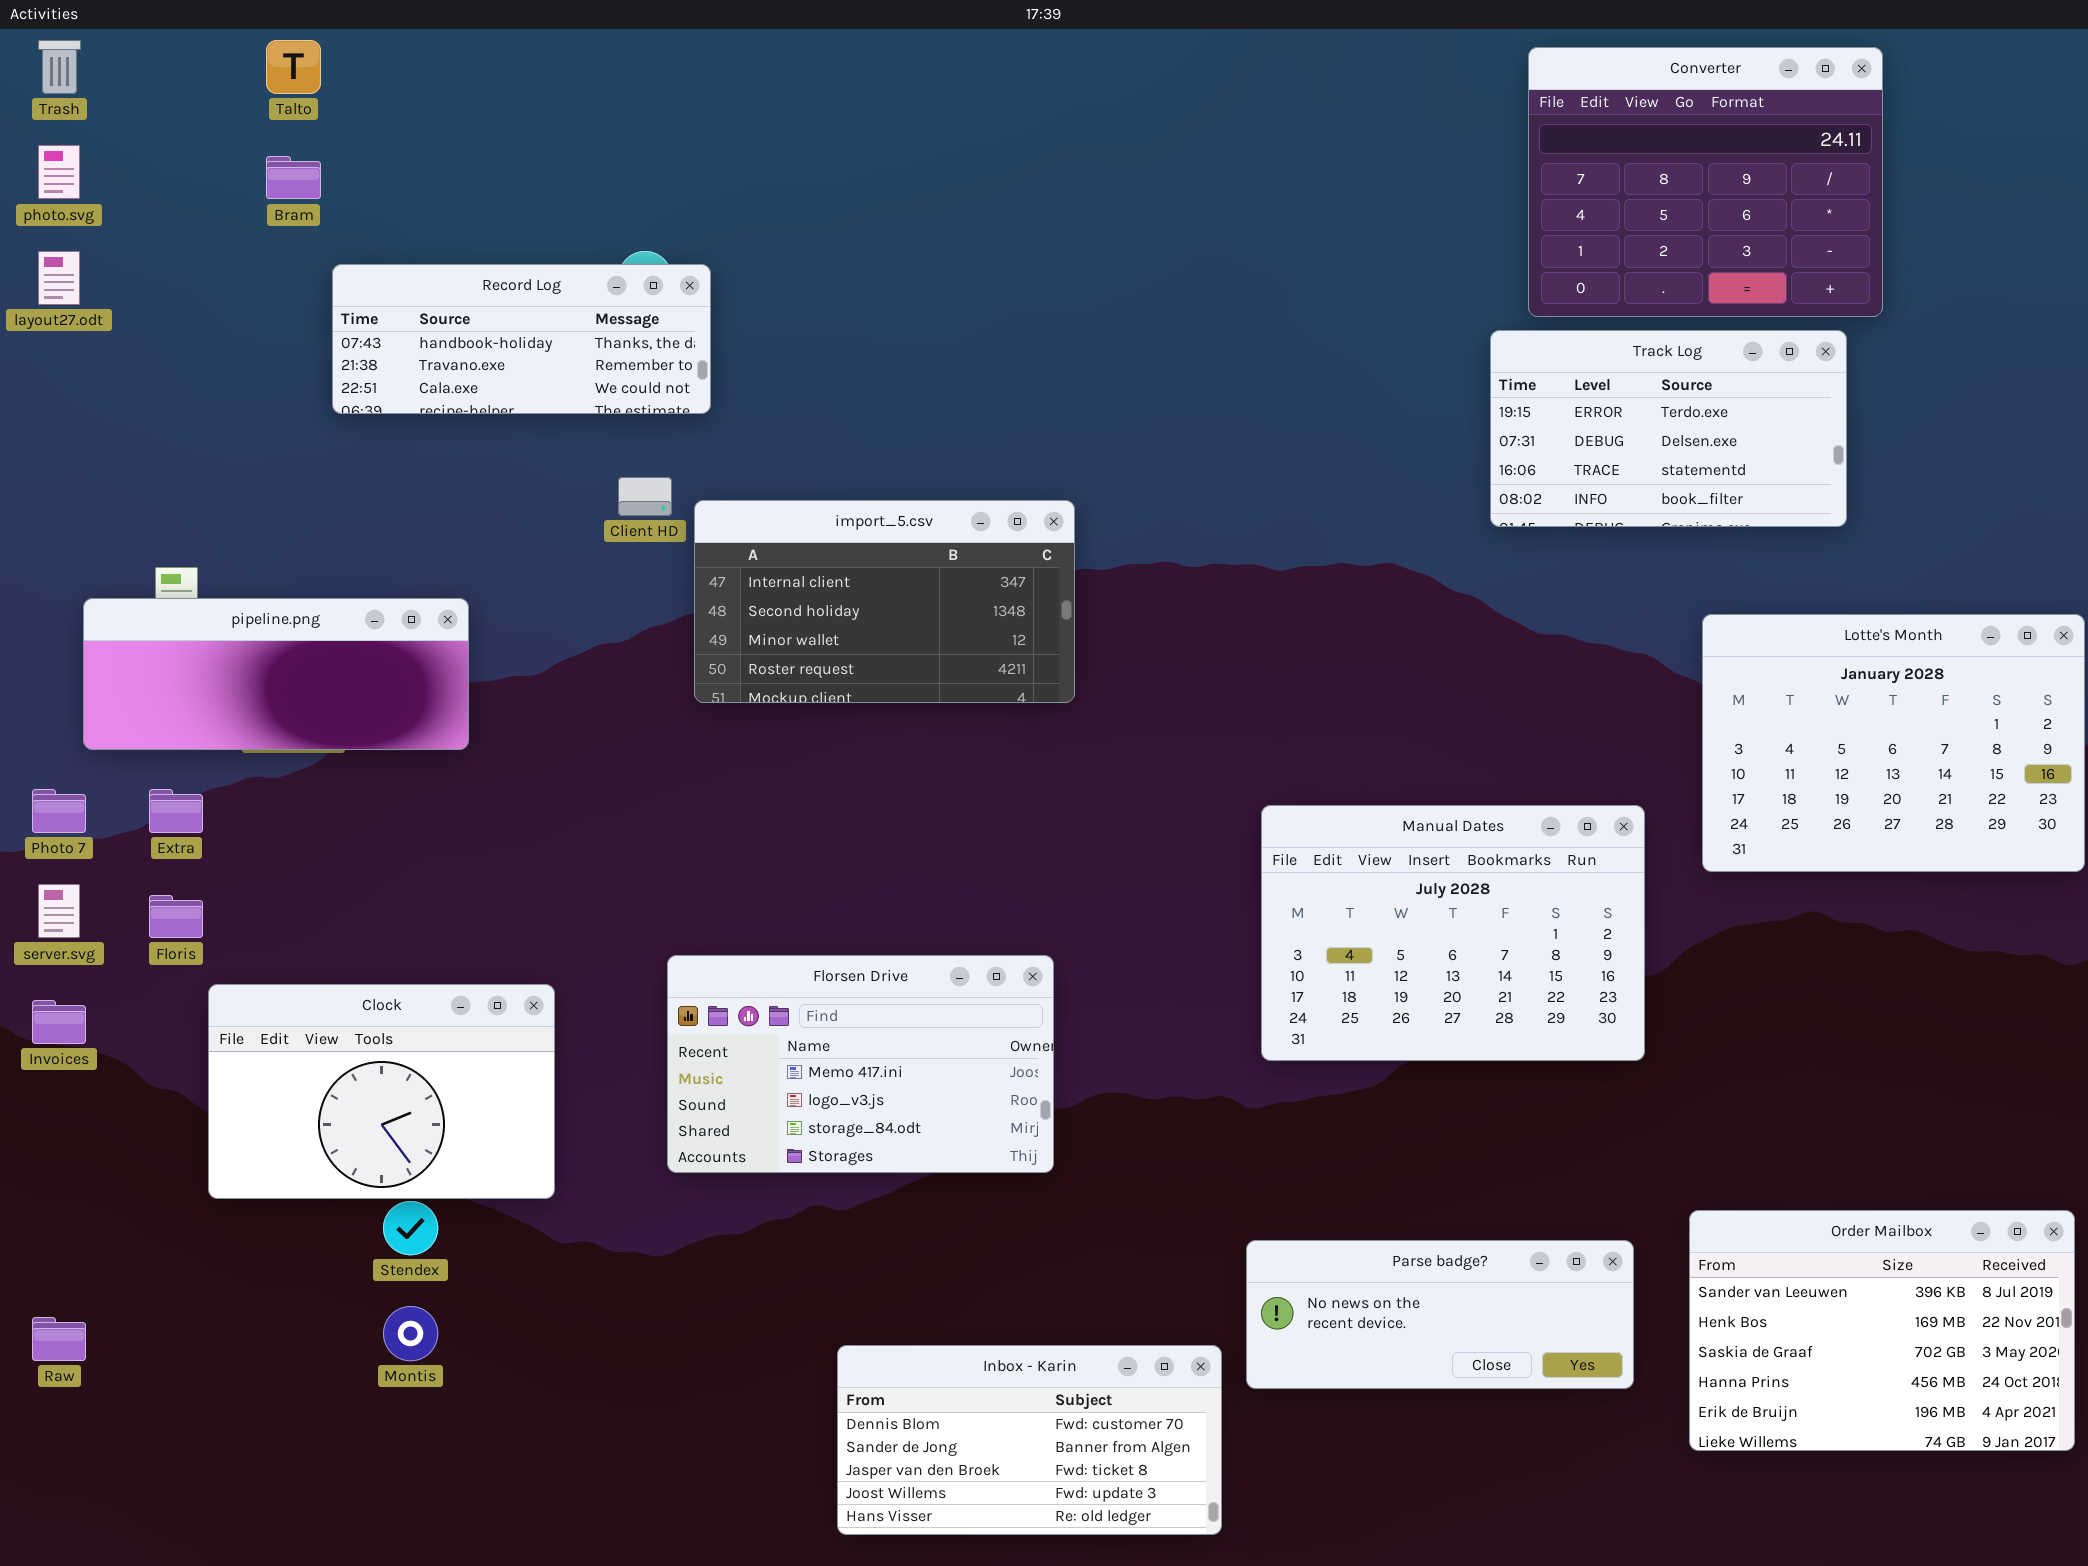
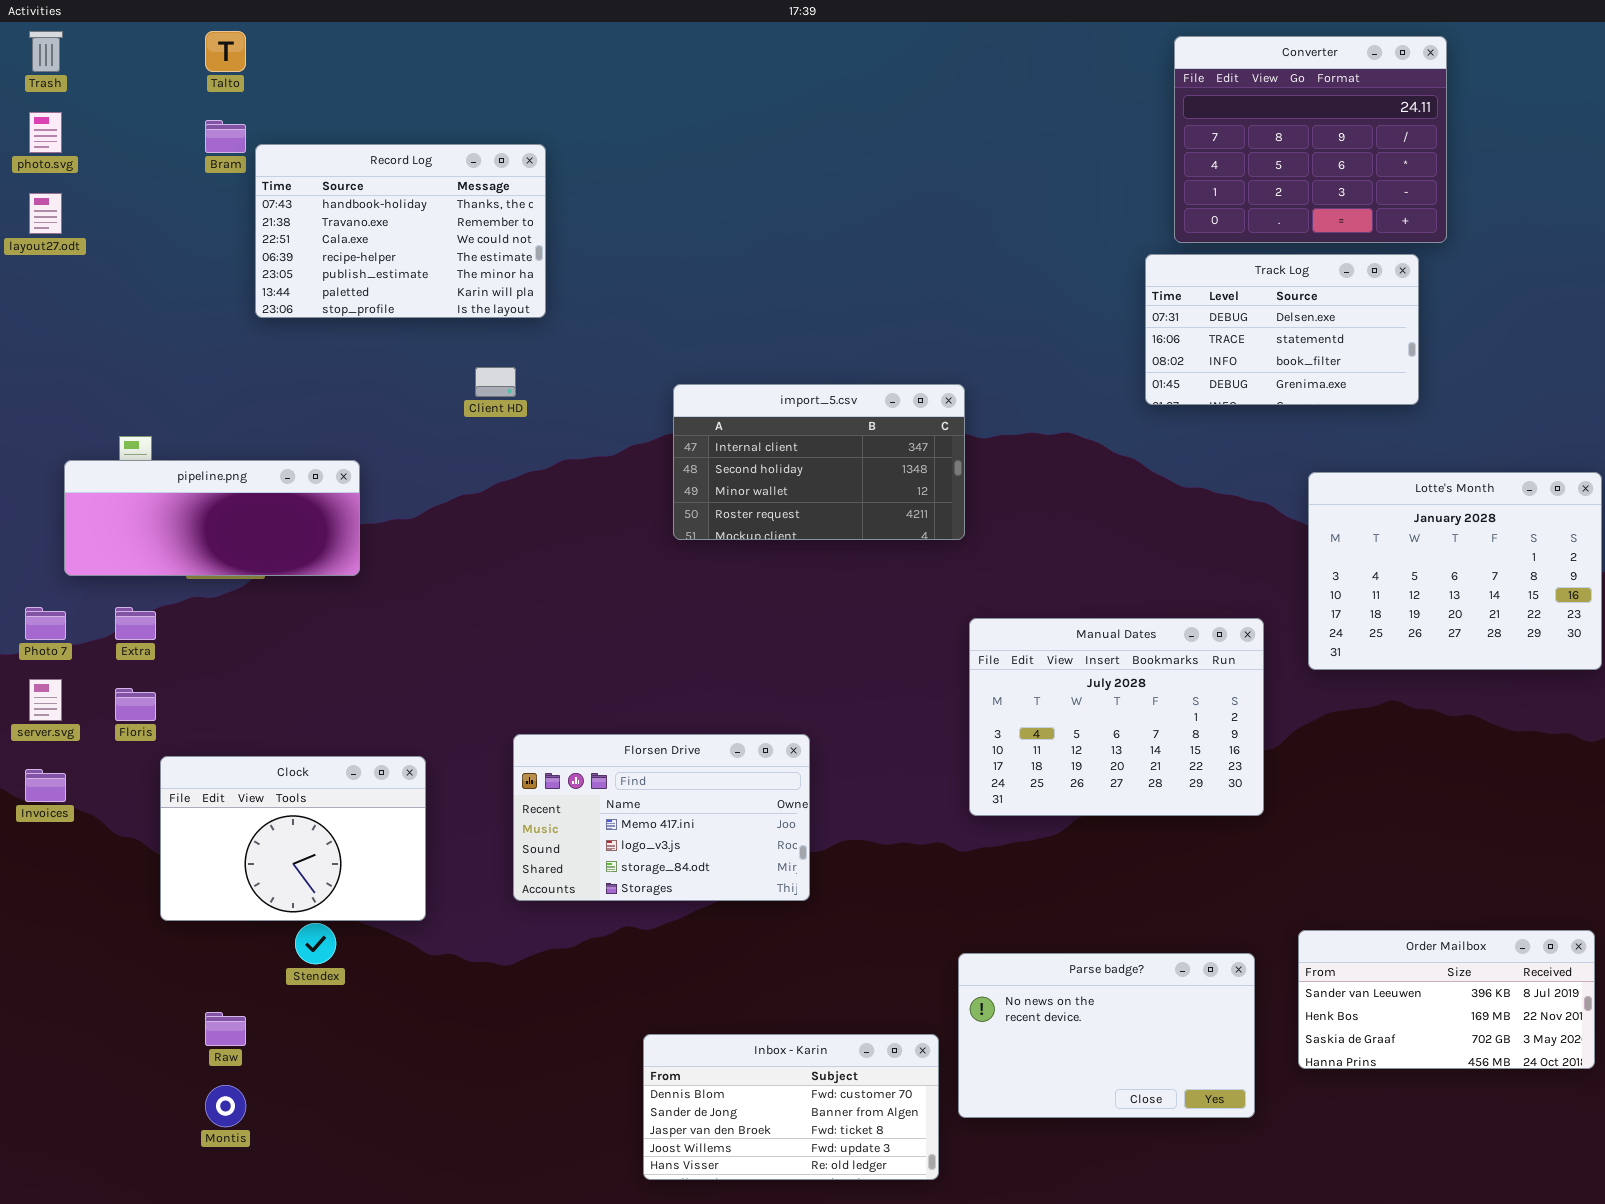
Record Log: [332,264,711,414] -> [255,144,546,318], resized
Track Log: [1490,330,1847,527] -> [1145,254,1419,405], scrolled down 1 row
import_5.csv: [694,500,1075,703] -> [673,384,965,540], moved
Order Mailbox: [1689,1210,2075,1451] -> [1298,930,1595,1069], resized
Parse badge?: [1246,1240,1634,1389] -> [958,953,1255,1118], resized
Montis: [383,1306,438,1361] -> [205,1085,246,1127], moved
Raw: [32,1317,86,1361] -> [205,1012,246,1046], moved

